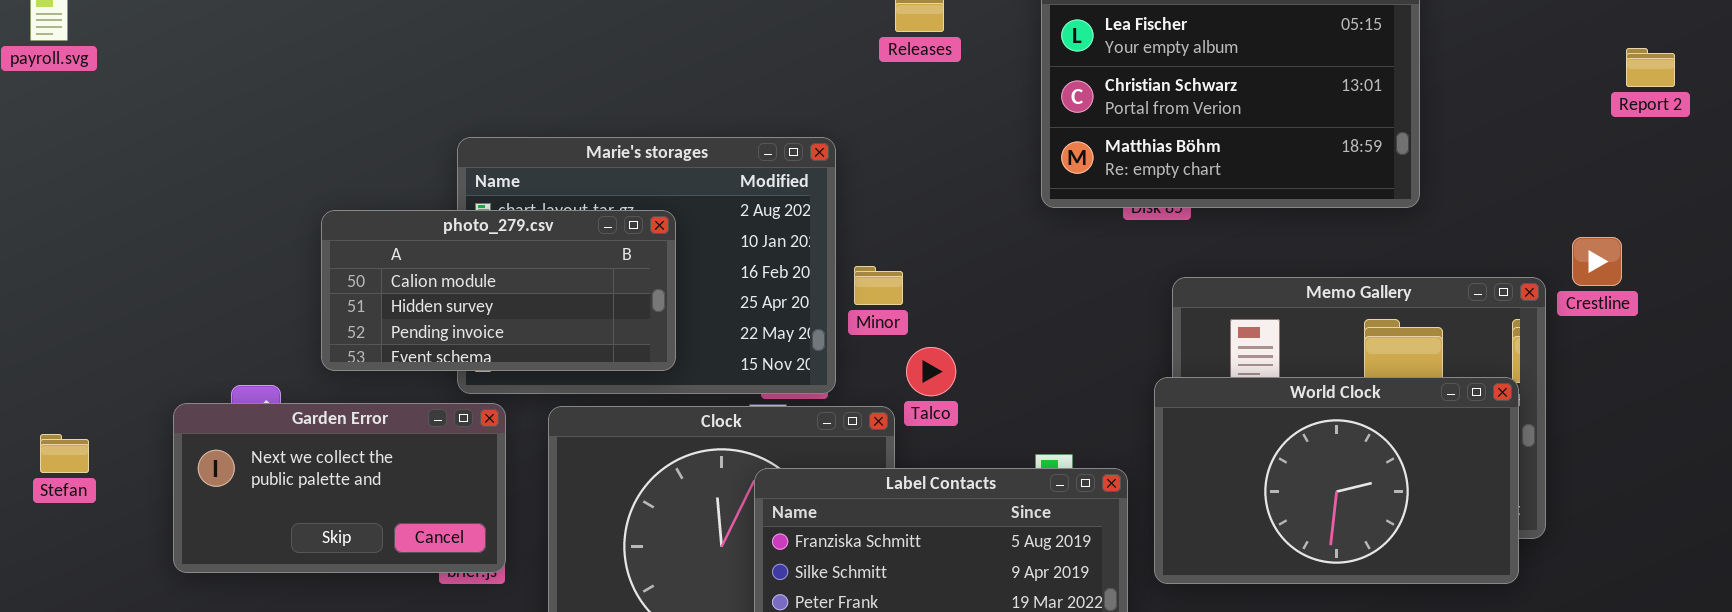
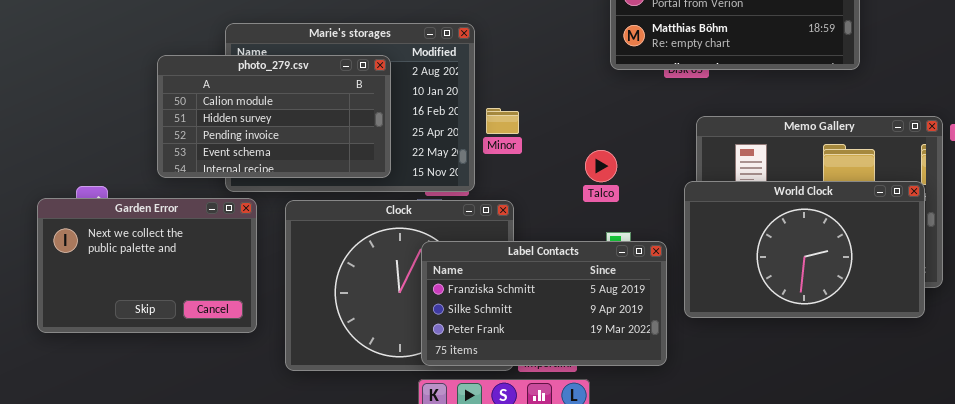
photo_279.csv: [321,210,676,371] -> [157,55,391,178], moved, resized
Talco: [906,347,956,396] -> [585,150,617,182], moved
Garden Error: [173,403,506,573] -> [37,198,257,333], resized

